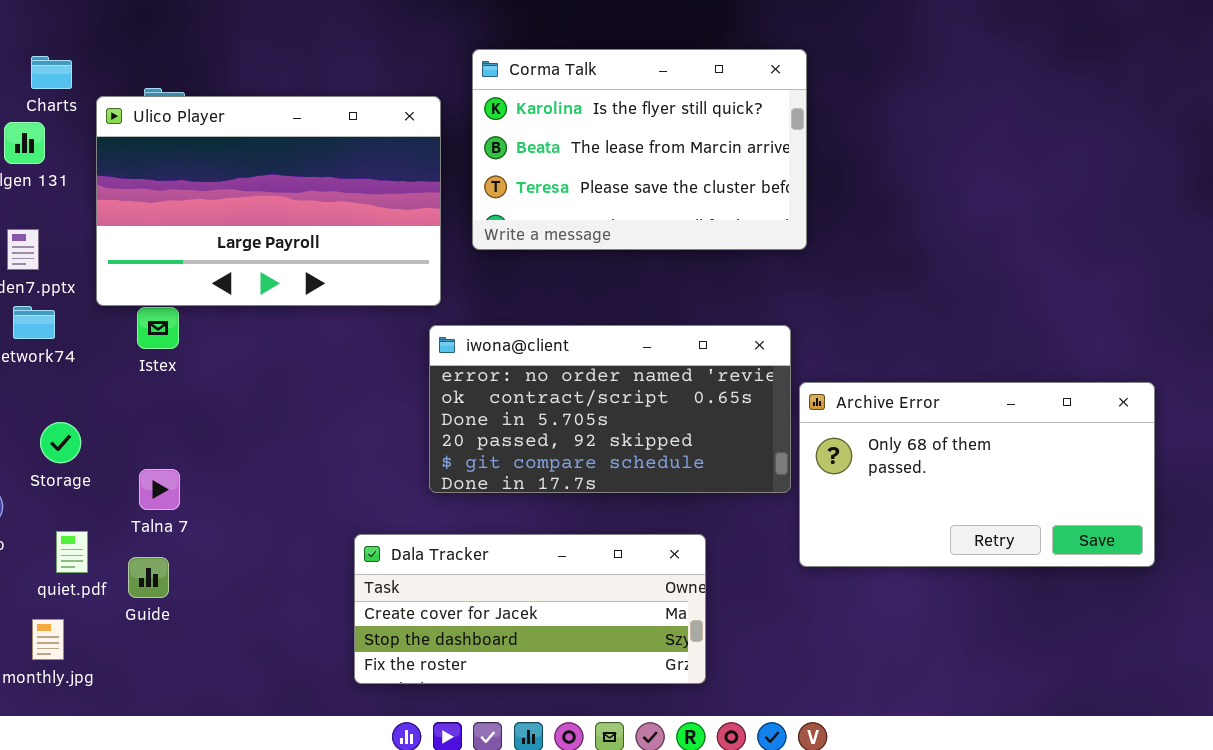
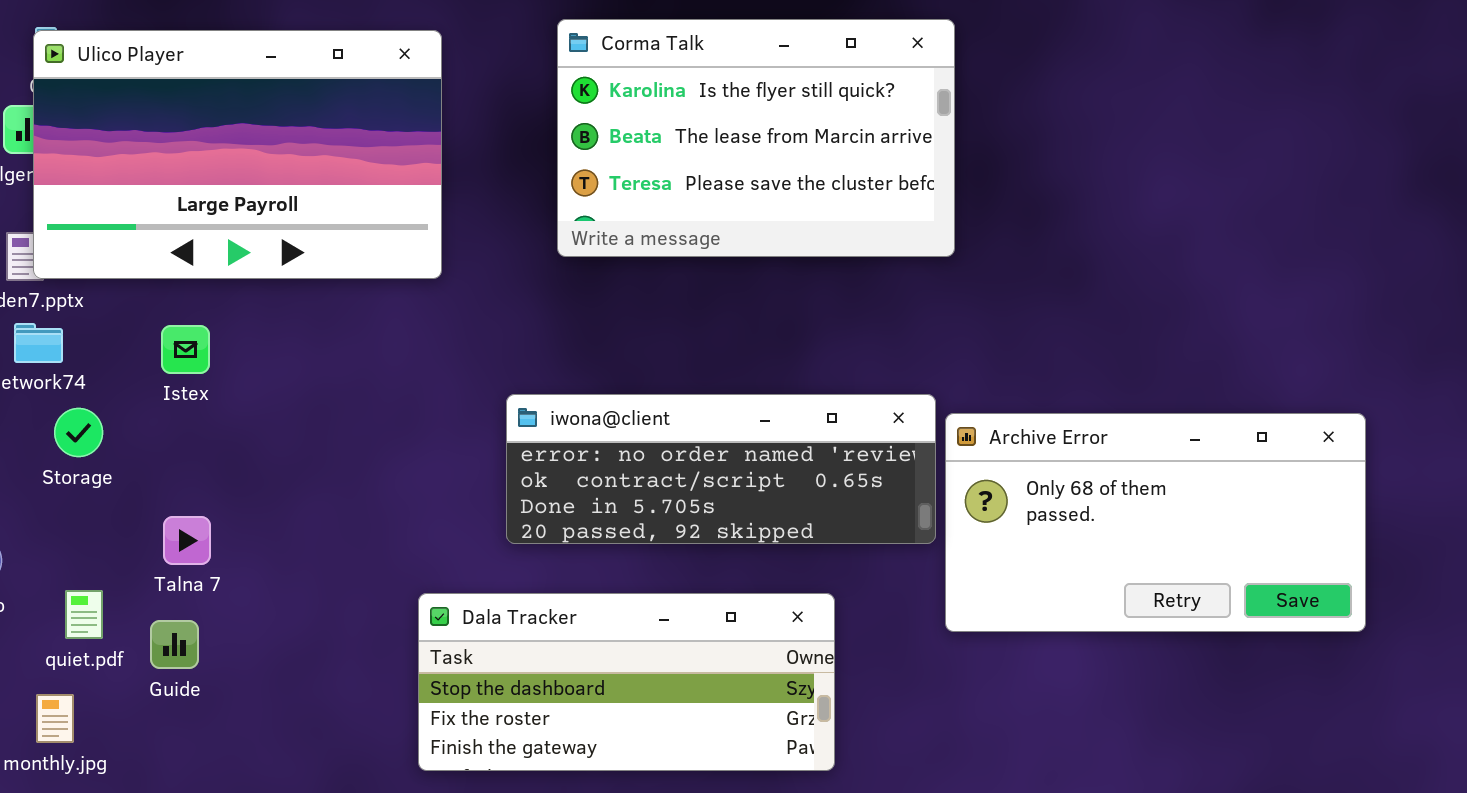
Ulico Player: [96,96,441,306] -> [33,30,442,279], moved
iwona@client: [429,325,791,493] -> [506,394,936,544], resized
Storage: [40,422,81,463] -> [54,408,103,457], moved
Dala Tracker: [354,534,706,684] -> [418,593,835,771], scrolled down 1 row

